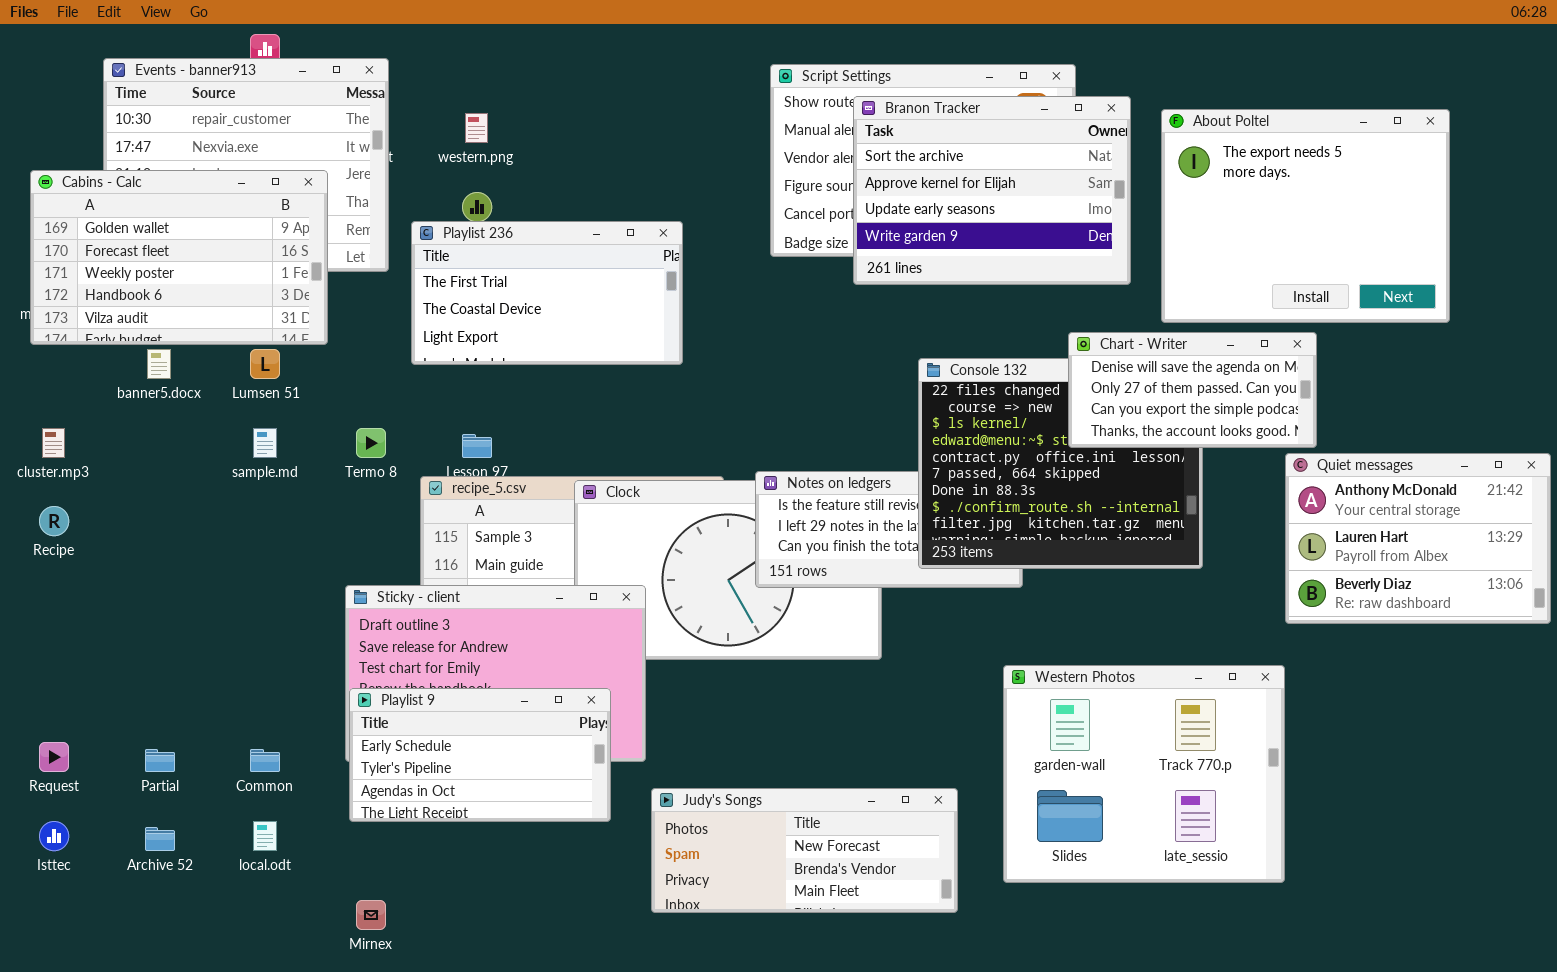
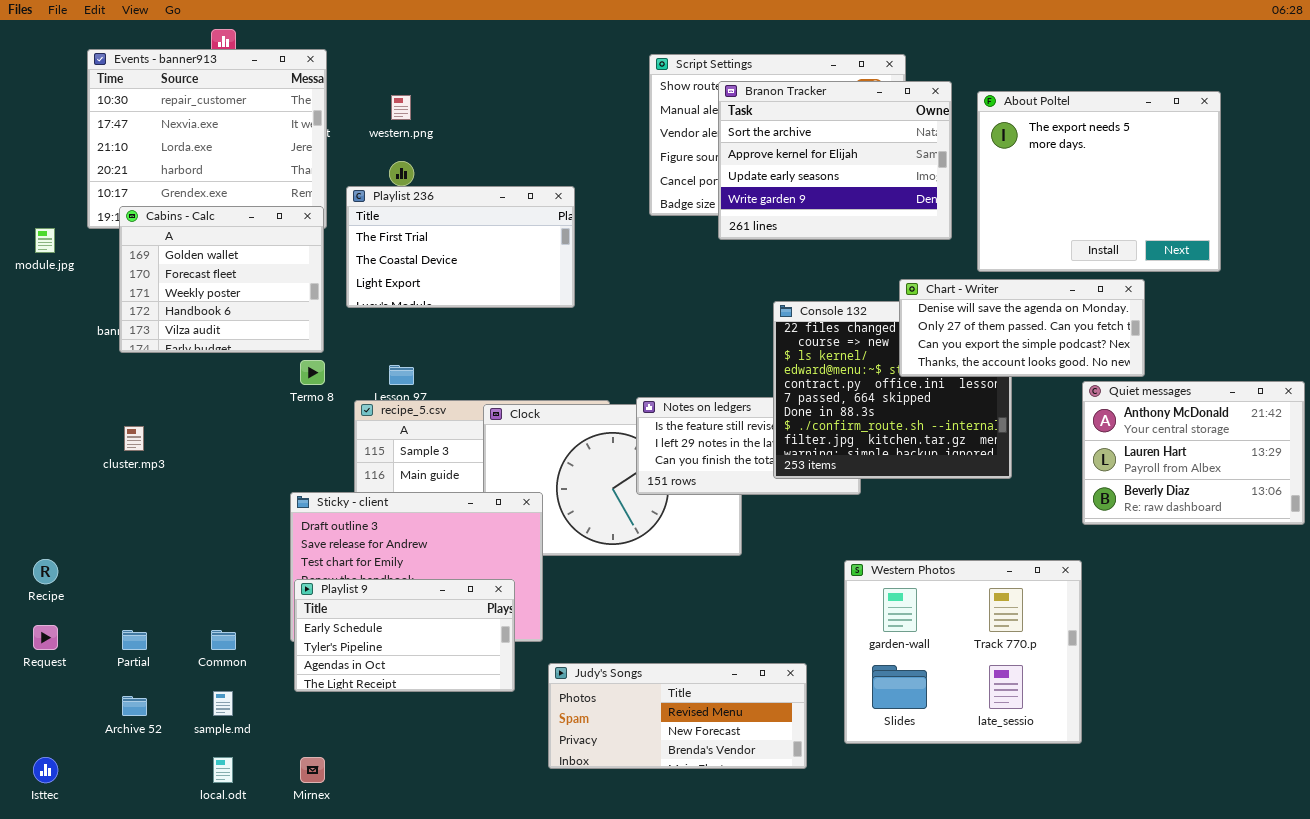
Cabins - Calc: [30,170,328,345] -> [119,206,324,353], moved, resized
Chart - Writer: [1068,332,1317,448] -> [899,279,1145,377], resized
cluster.mp3: [42,428,65,458] -> [124,426,144,451], moved
sample.md: [253,428,277,458] -> [213,691,233,716], moved
Recipe: [39,506,69,536] -> [33,559,58,584], moved
Judy's Songs: [651,788,958,913] -> [548,663,807,769], scrolled up 1 row
Isttec: [39,821,69,851] -> [33,757,58,783], moved
local.odt: [253,821,277,851] -> [213,757,233,783], moved

